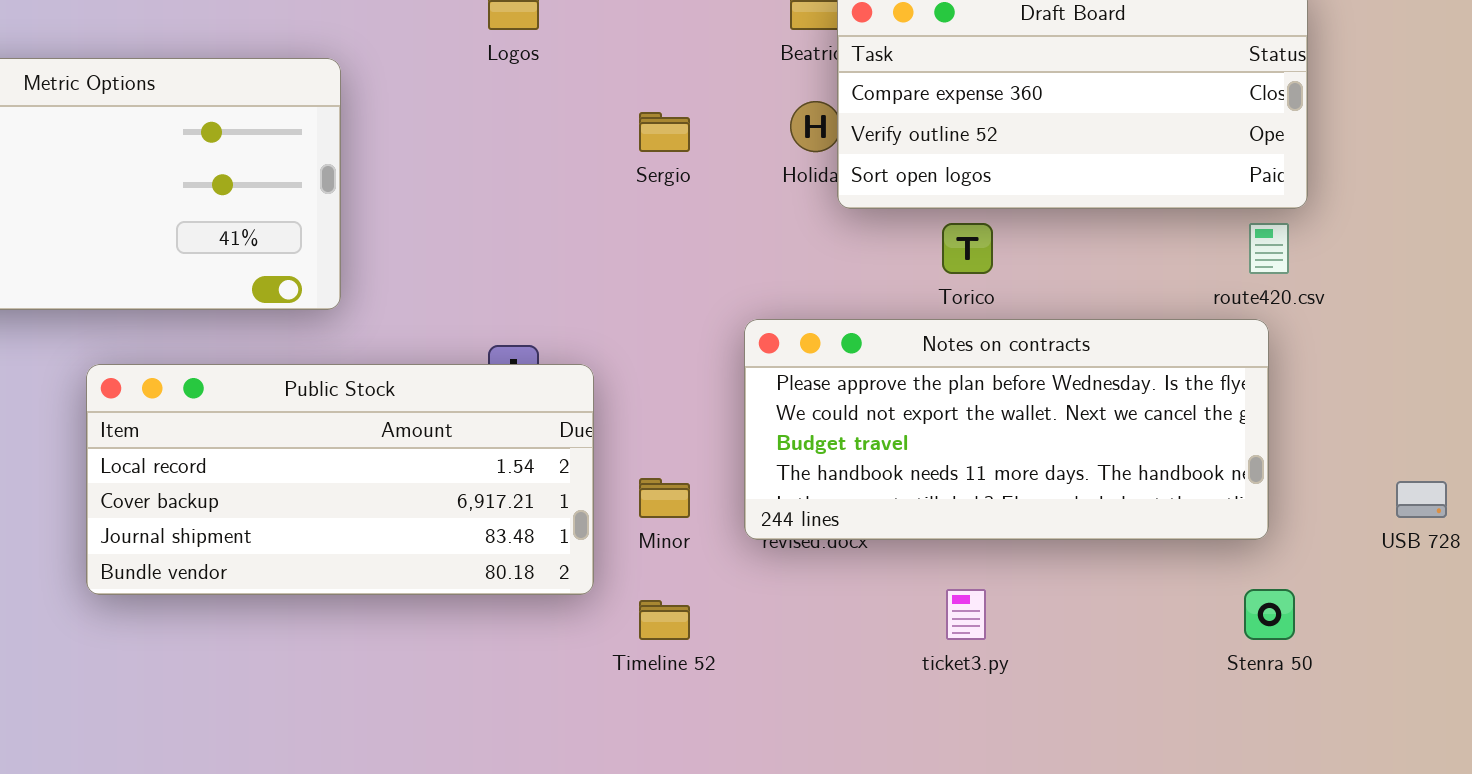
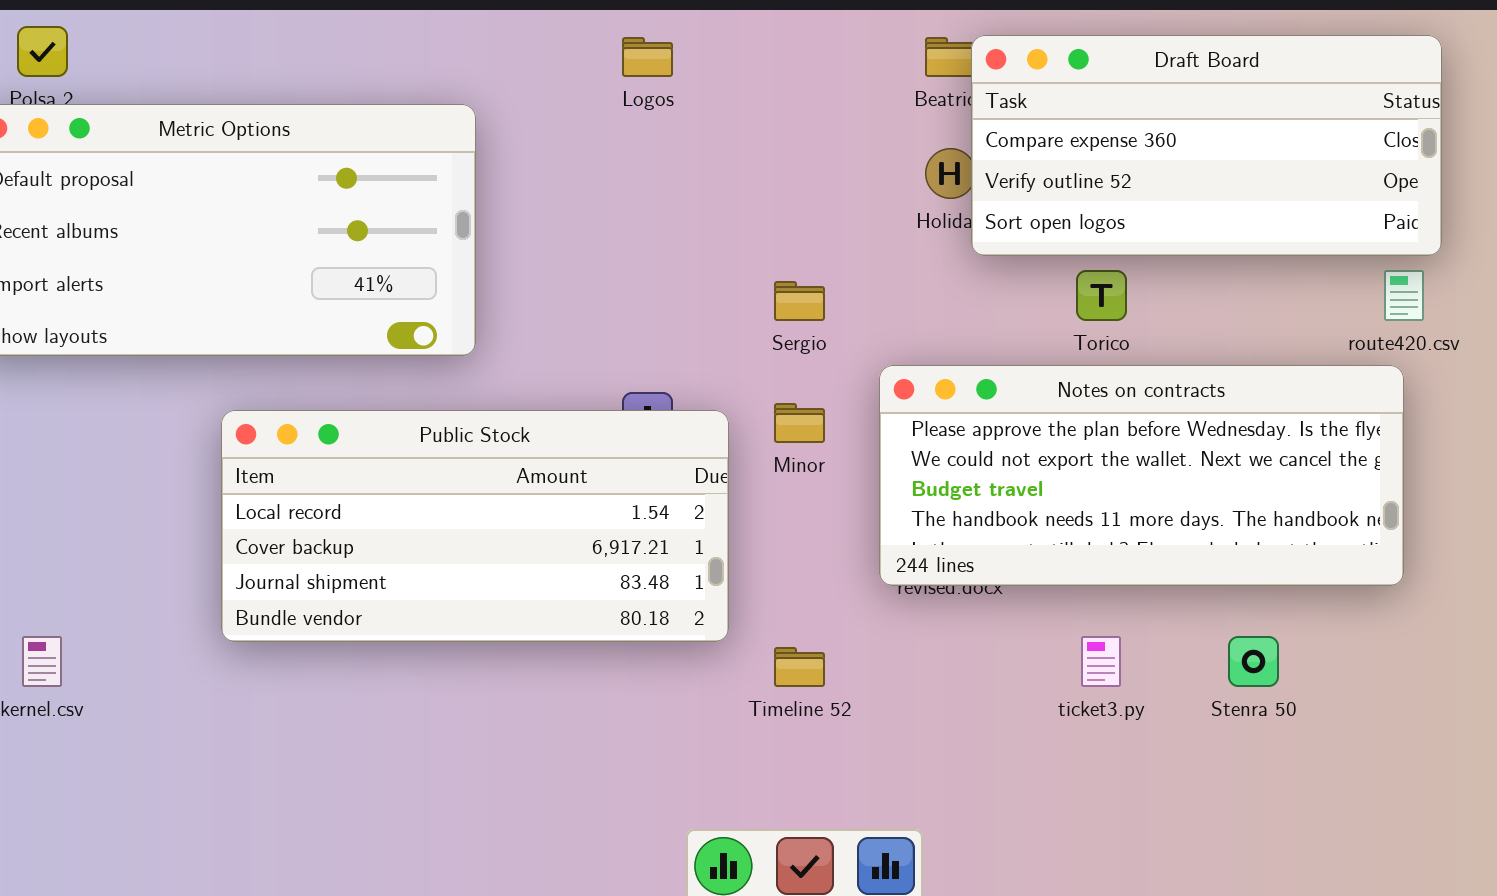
Sergio: [639,112,690,152] -> [774,281,825,321], moved
Minor: [639,478,690,518] -> [774,403,825,443], moved
Stenra 50: [1244,589,1295,640] -> [1228,636,1279,687], moved

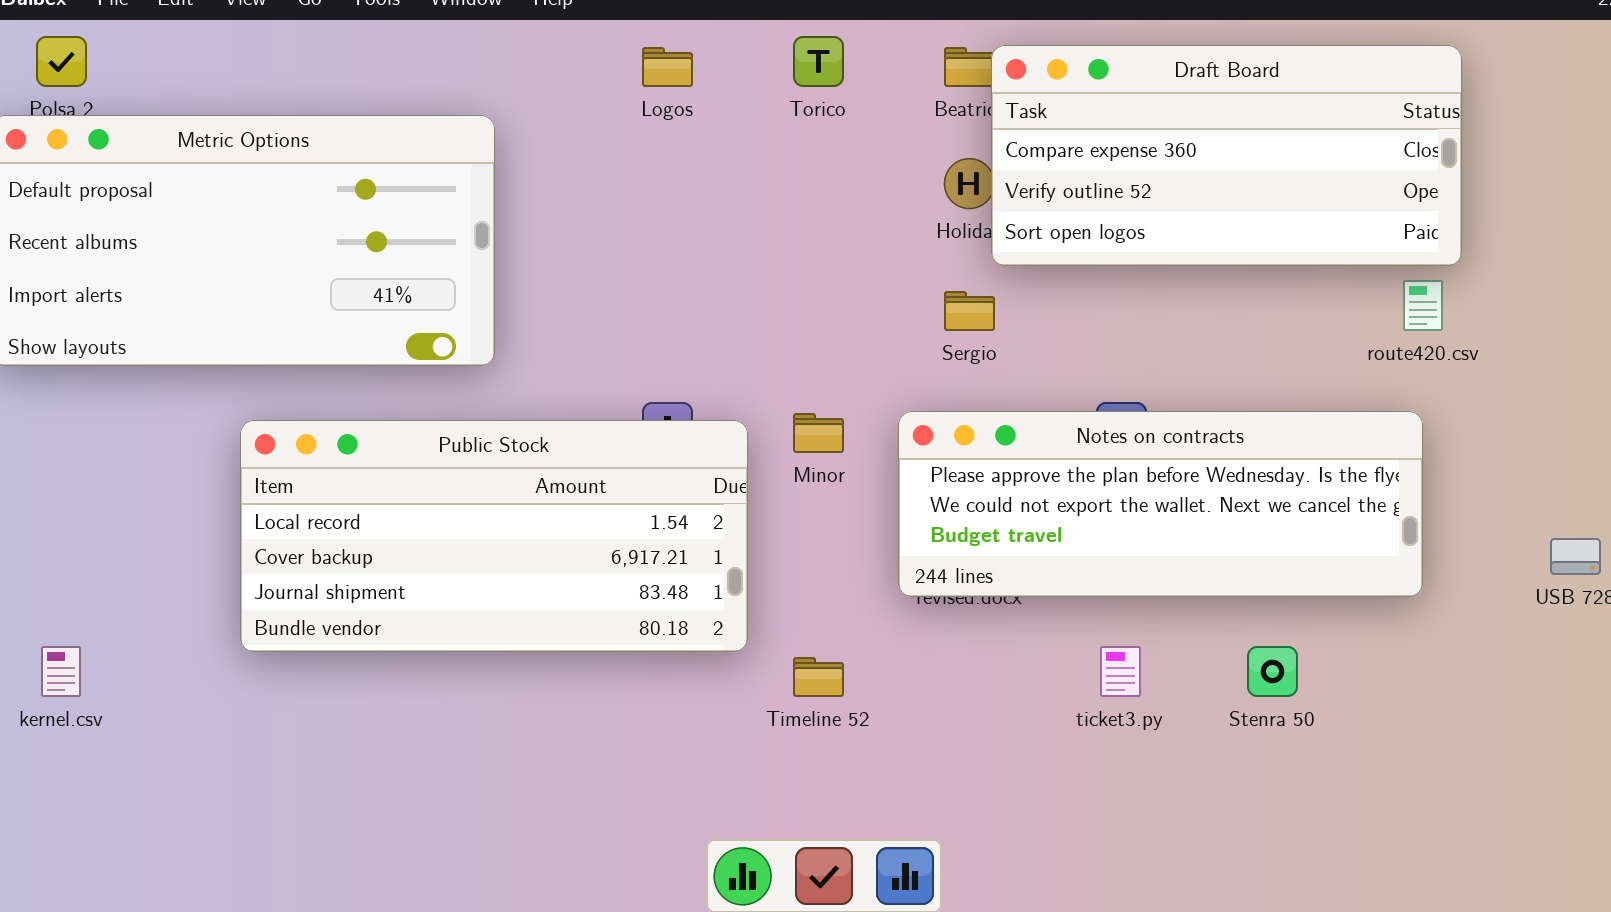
Torico: [1076,270,1127,321] -> [793,36,844,87], moved
Sergio: [774,281,825,321] -> [944,291,995,331], moved
Notes on contracts: [879,365,1404,586] -> [898,411,1423,597], resized

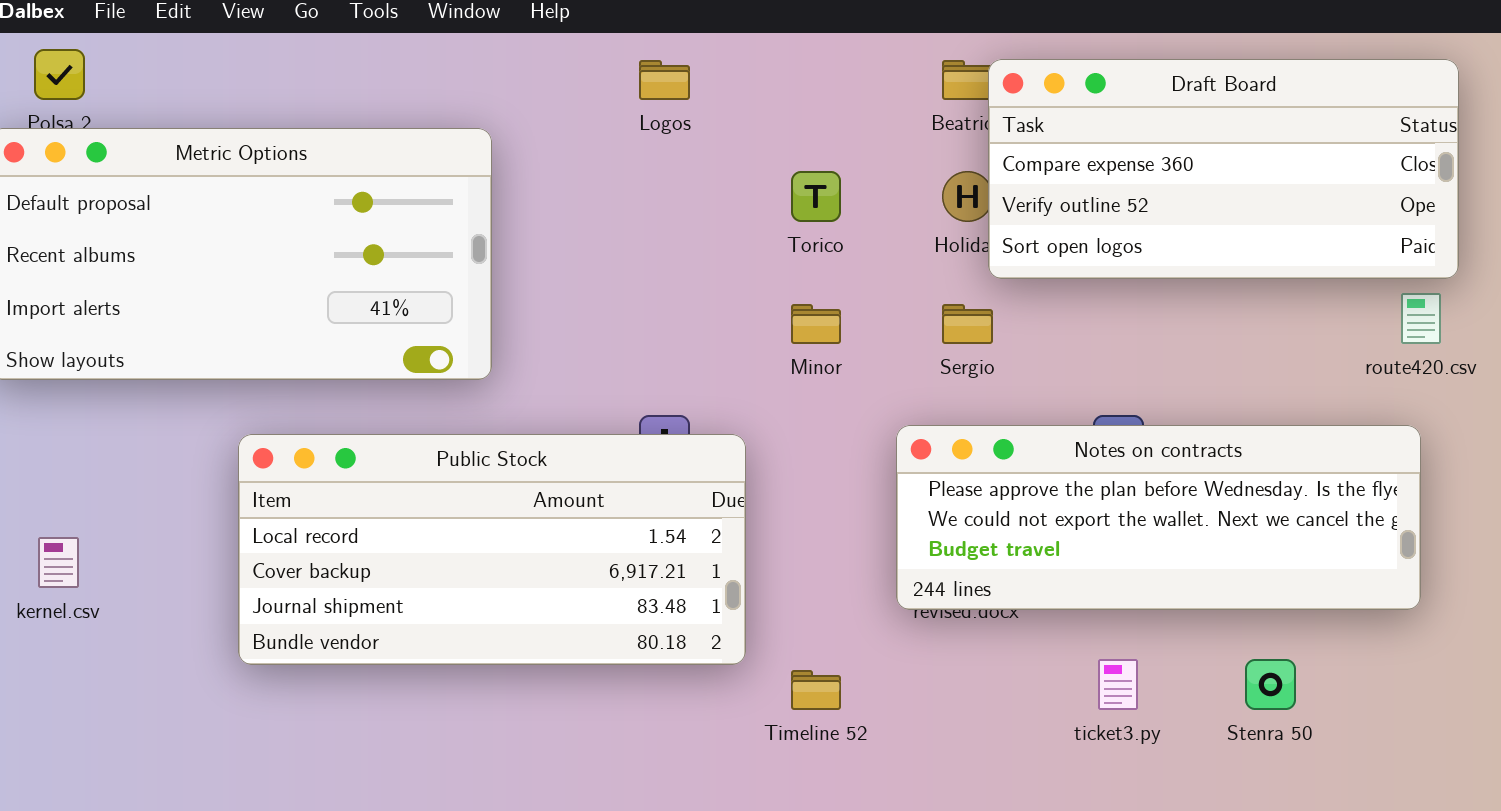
Torico: [793,36,844,87] -> [791,171,841,222], moved
Minor: [793,413,844,453] -> [791,304,841,344], moved
kernel.csv: [41,646,81,697] -> [38,537,79,588], moved

